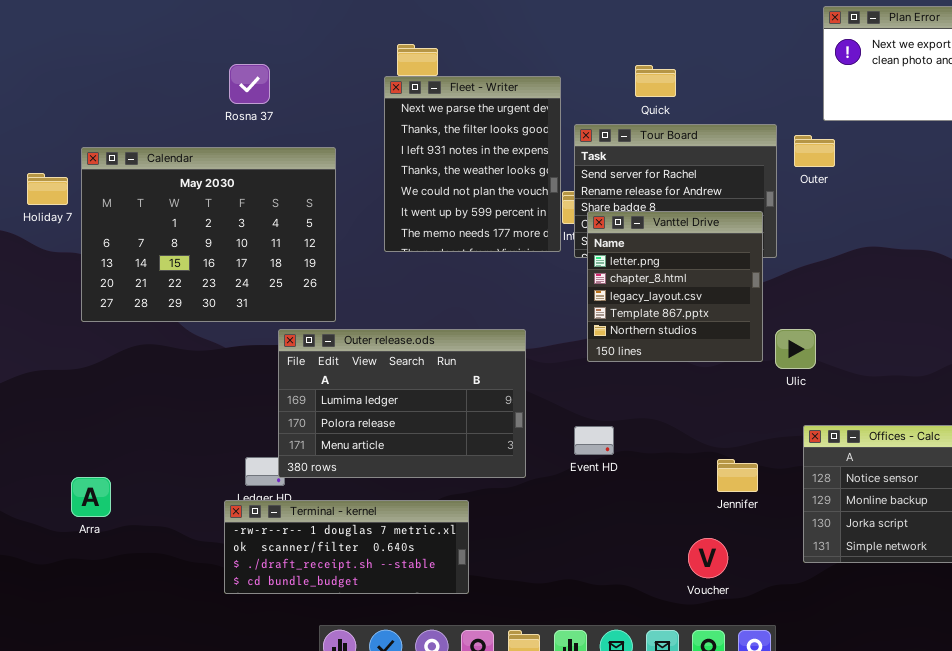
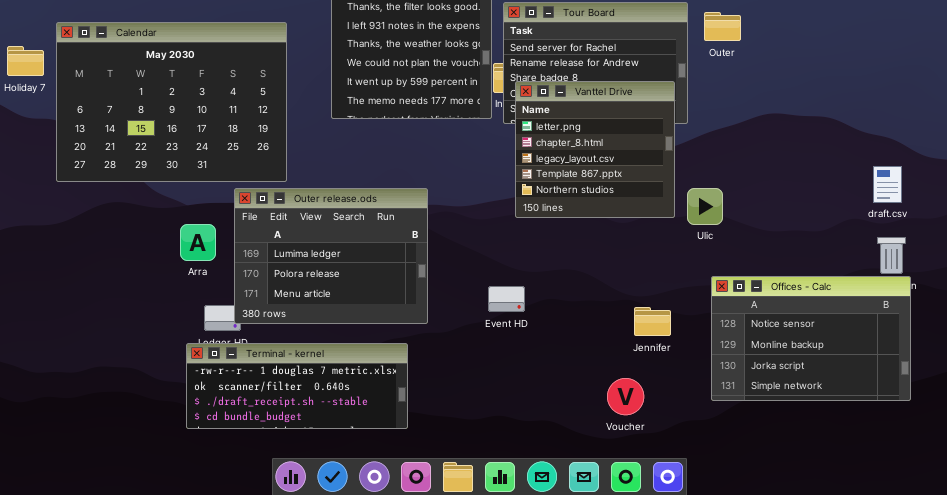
Outer release.ods: [278,329,526,478] -> [234,188,428,324], resized
Event HD: [574,426,614,455] -> [488,286,525,312], moved
Arra: [71,477,111,517] -> [180,224,216,261], moved

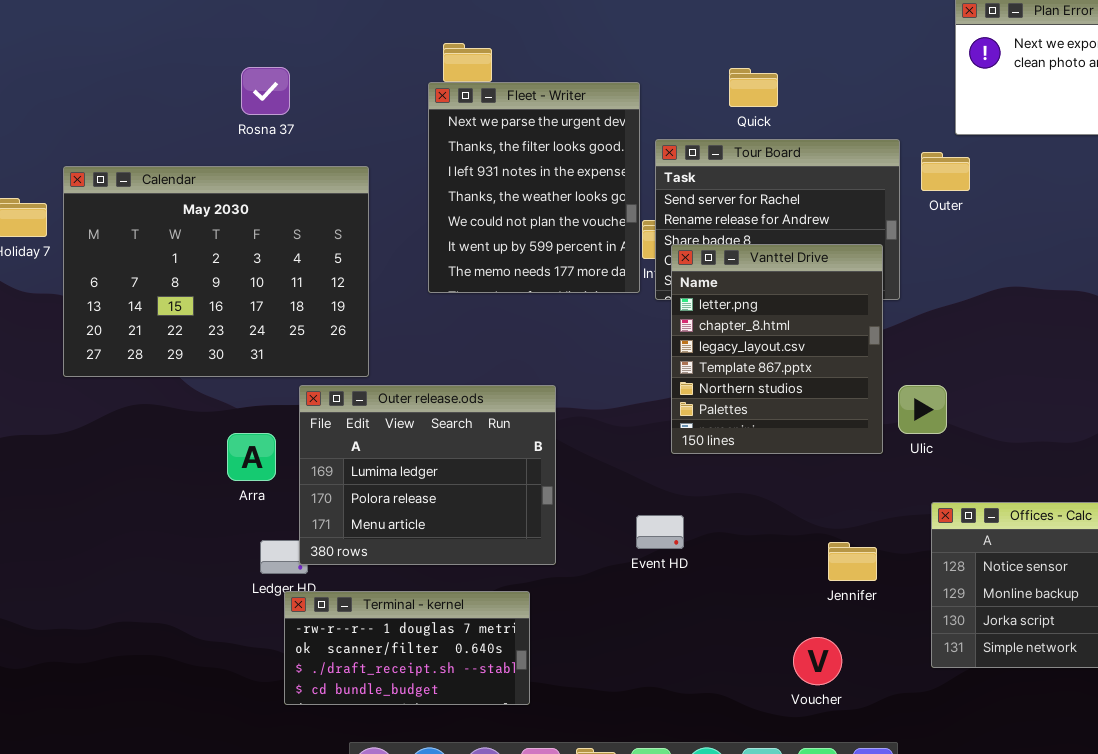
Vanttel Drive: [515,81,675,218] -> [671,244,883,454], resized
Terminal - kernel: [186,343,408,429] -> [284,591,530,705], resized

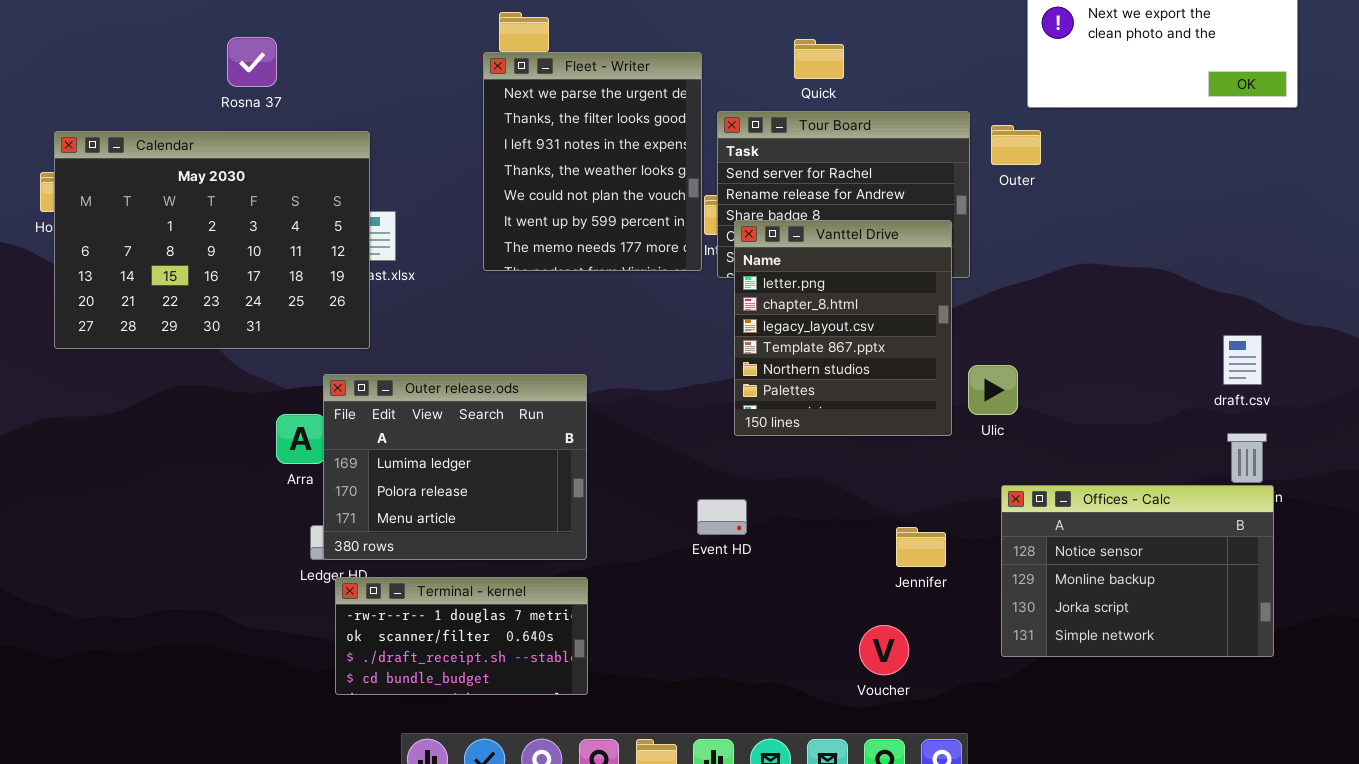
Rosna 37: [241,67,290,115] -> [227,37,277,87], moved
Calendar: [63,166,369,377] -> [54,131,370,349], moved
Outer release.ods: [299,385,556,565] -> [323,374,587,560], moved

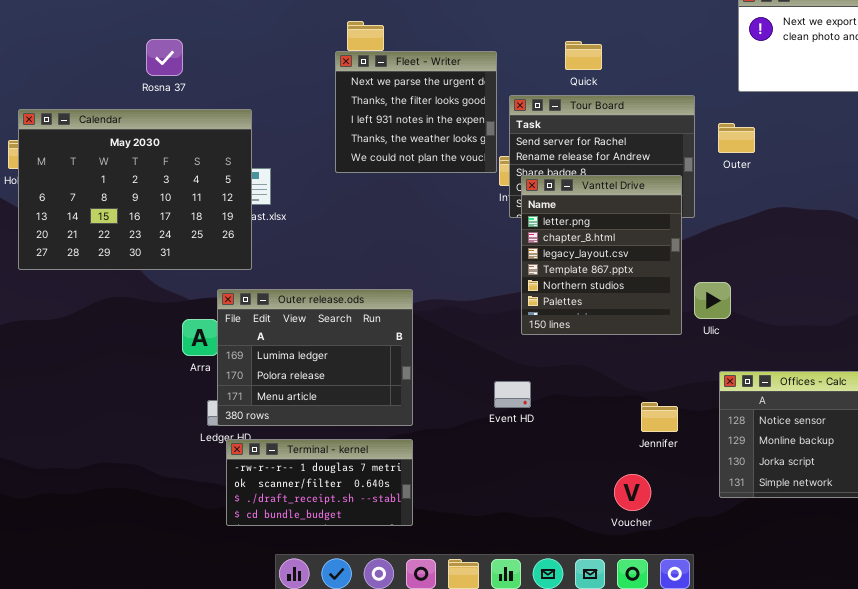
Fleet - Writer: [483,52,702,271] -> [335,51,497,173], resized
Outer: [991,125,1041,165] -> [718,123,755,153], moved

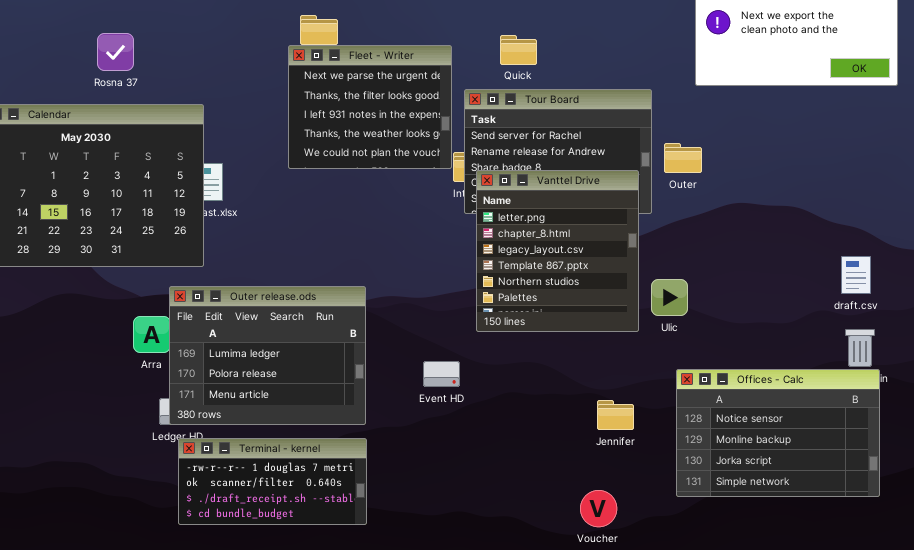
Quick: [565,41,602,70] -> [500,35,537,65], moved
Outer: [718,123,755,153] -> [664,143,702,173], moved
Event HD: [494,381,531,408] -> [423,361,460,387], moved
Voucher: [614,474,651,511] -> [580,490,617,527], moved

